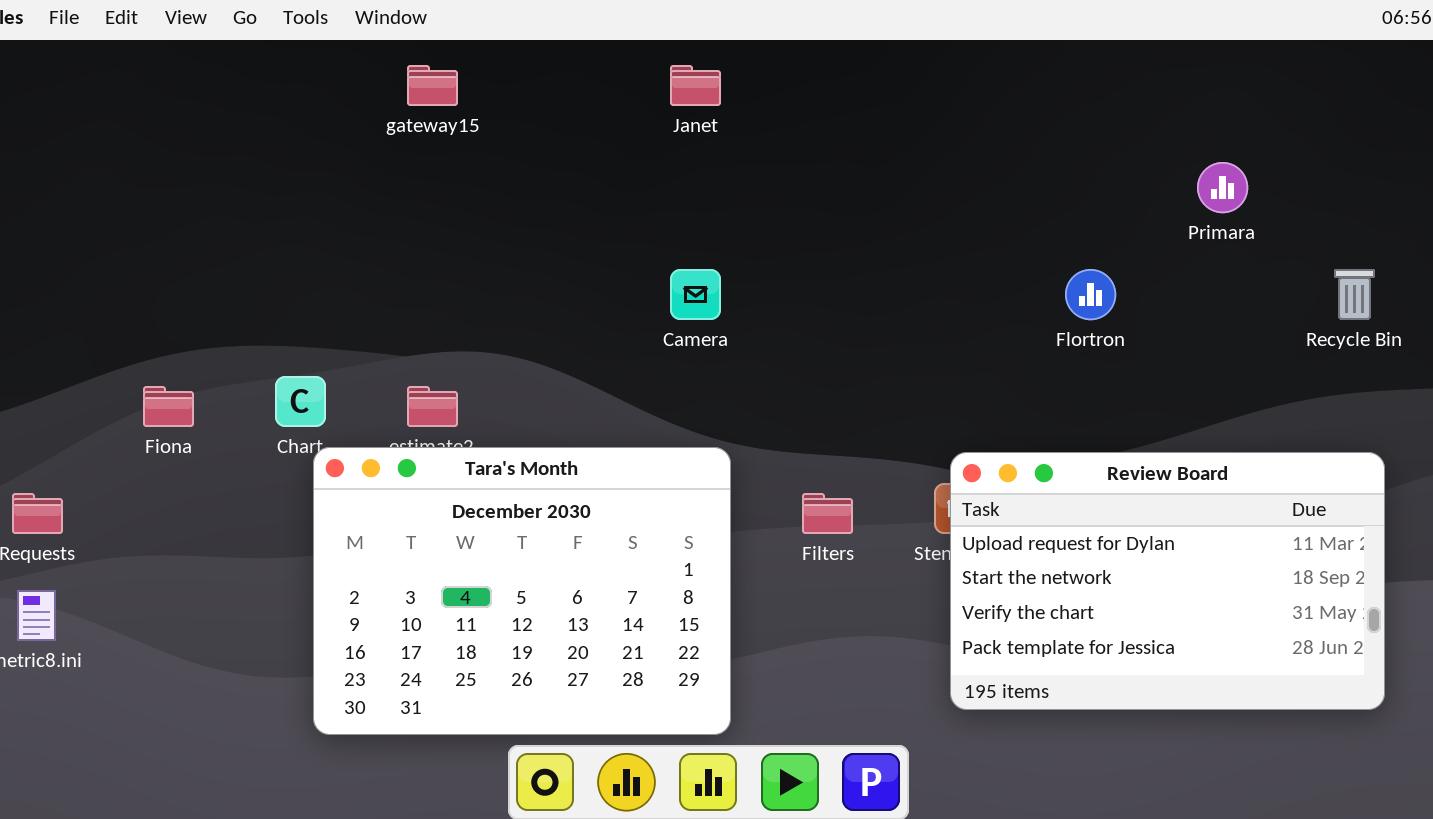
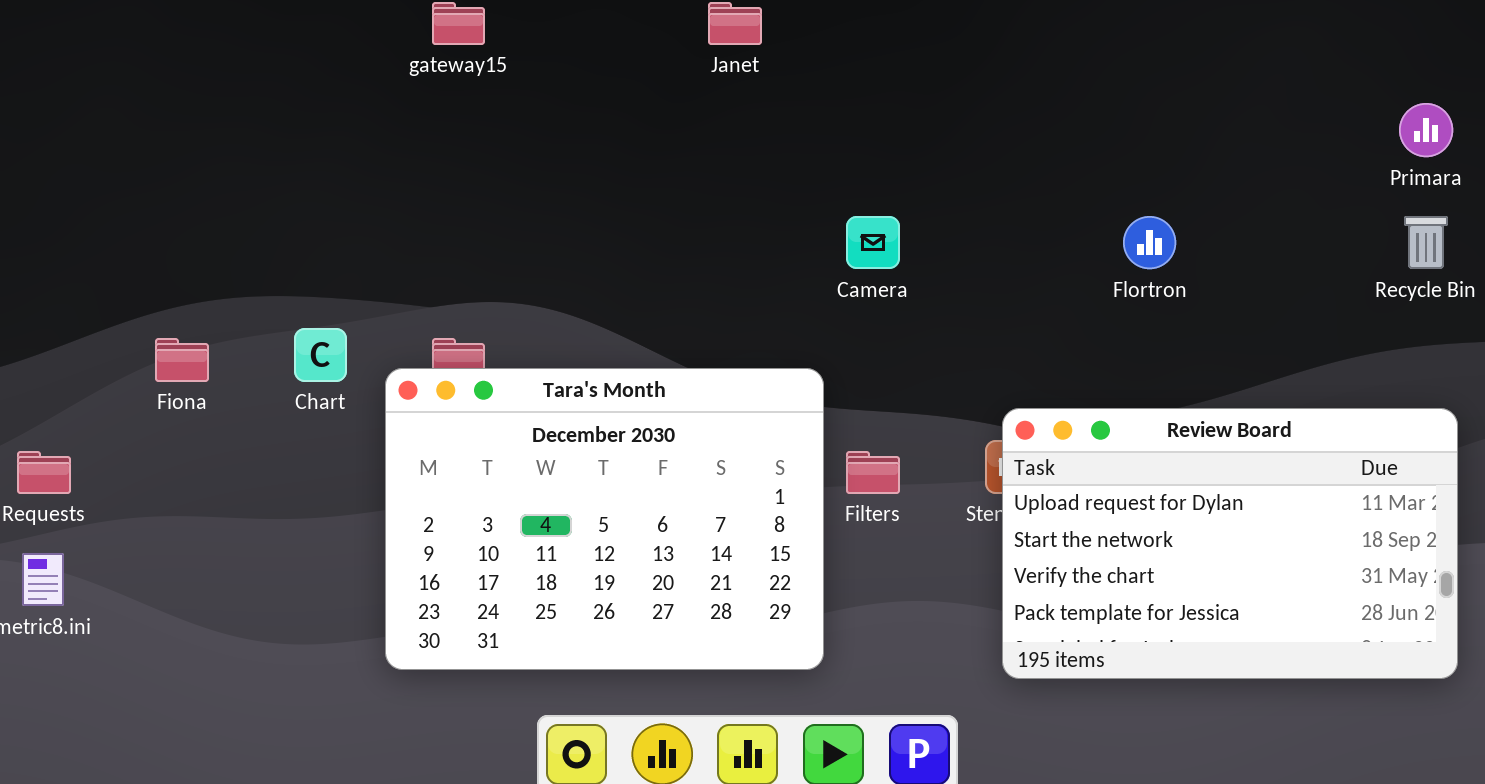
Primara: [1197,162,1248,213] -> [1399,103,1453,157], moved
Camera: [670,269,721,320] -> [846,216,900,269], moved
Tara's Month: [313,447,731,735] -> [385,368,824,670], moved

